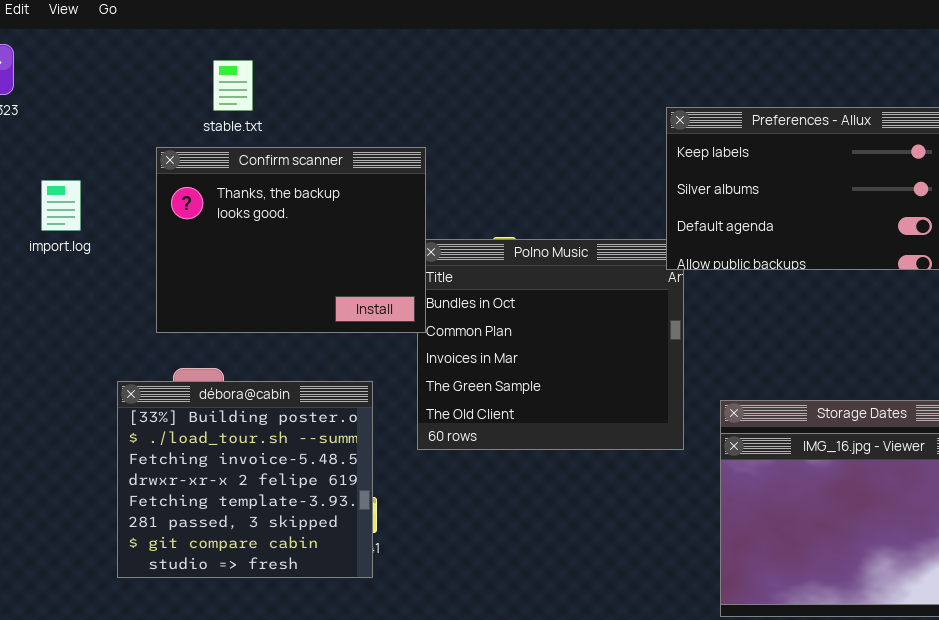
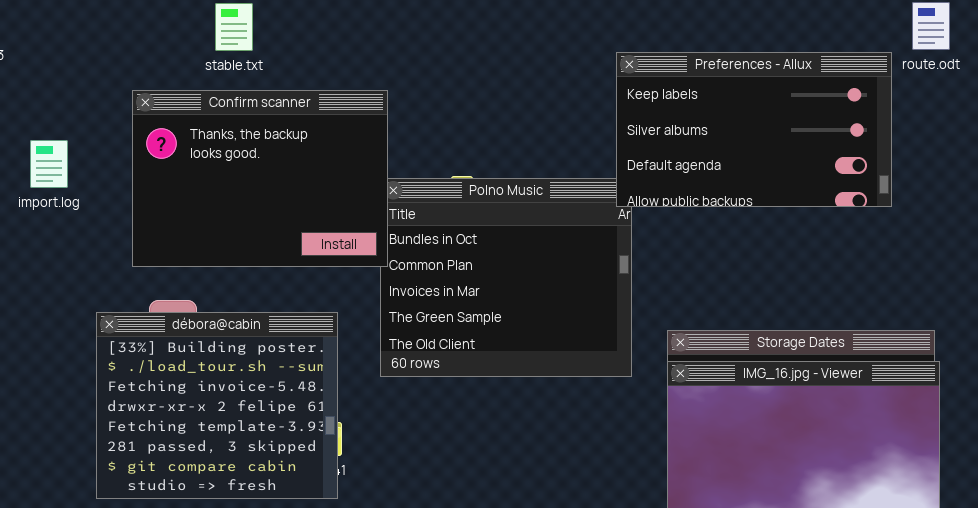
stable.txt: [213,60,253,111] -> [215,3,253,51], moved
import.log: [41,180,81,231] -> [30,140,68,188], moved

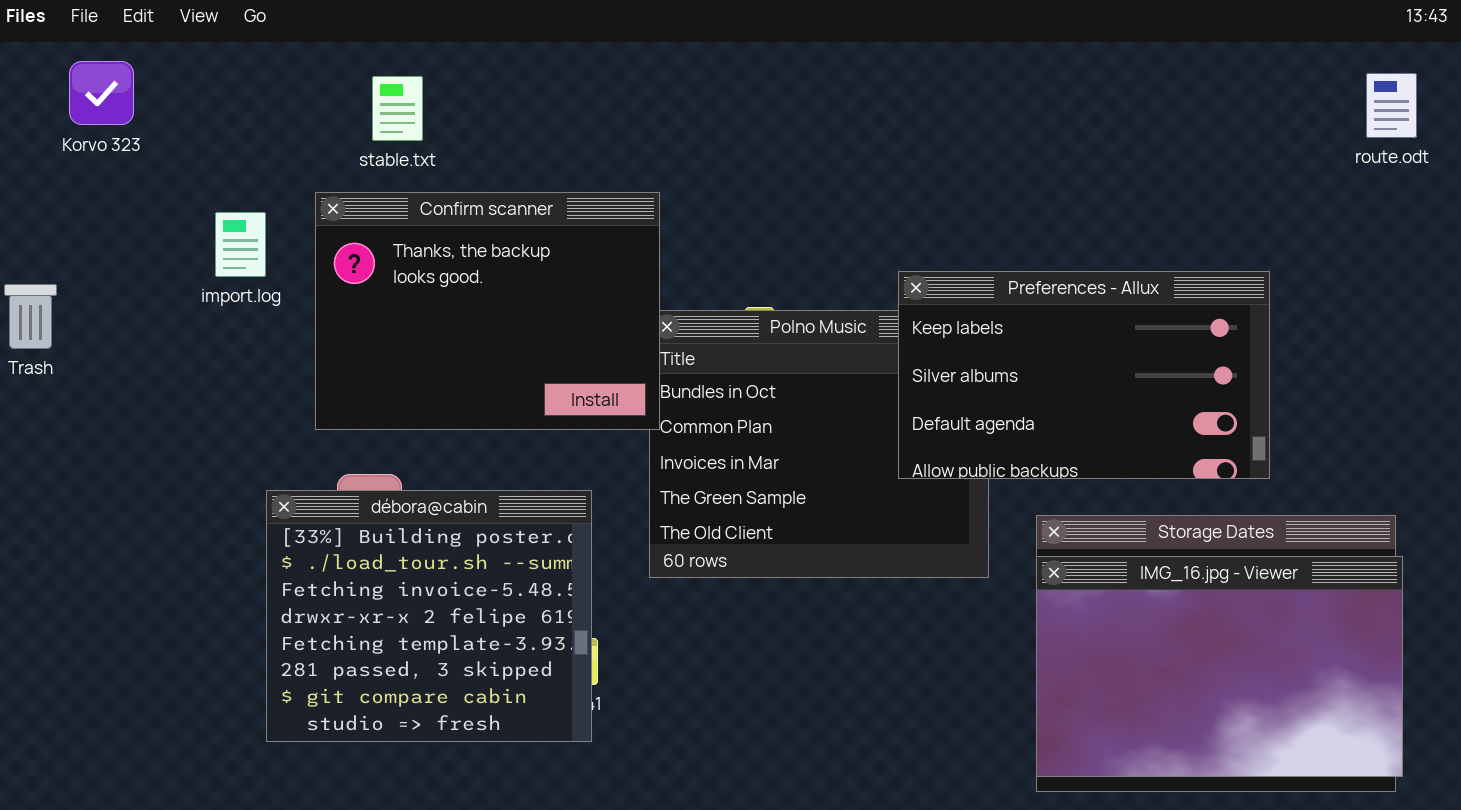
stable.txt: [215,3,253,51] -> [372,76,423,141], moved
Preferences - Allux: [616,52,892,207] -> [898,271,1270,479], moved
import.log: [30,140,68,188] -> [215,212,266,277], moved

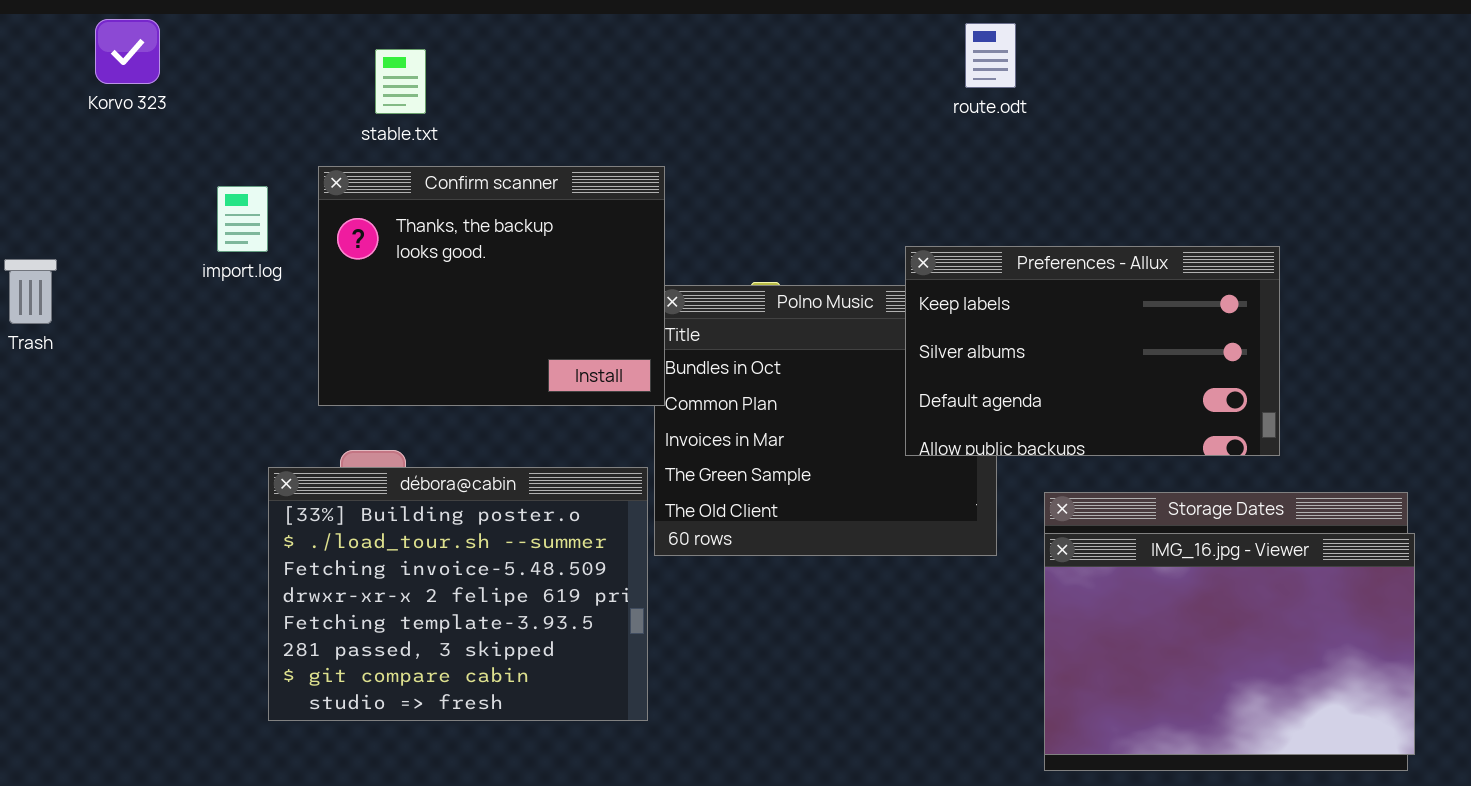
Korvo 323: [69,61,134,125] -> [95,19,160,84], moved
route.odt: [1366,73,1417,138] -> [965,23,1016,88], moved
débora@cabin: [266,490,592,742] -> [268,467,648,721], resized

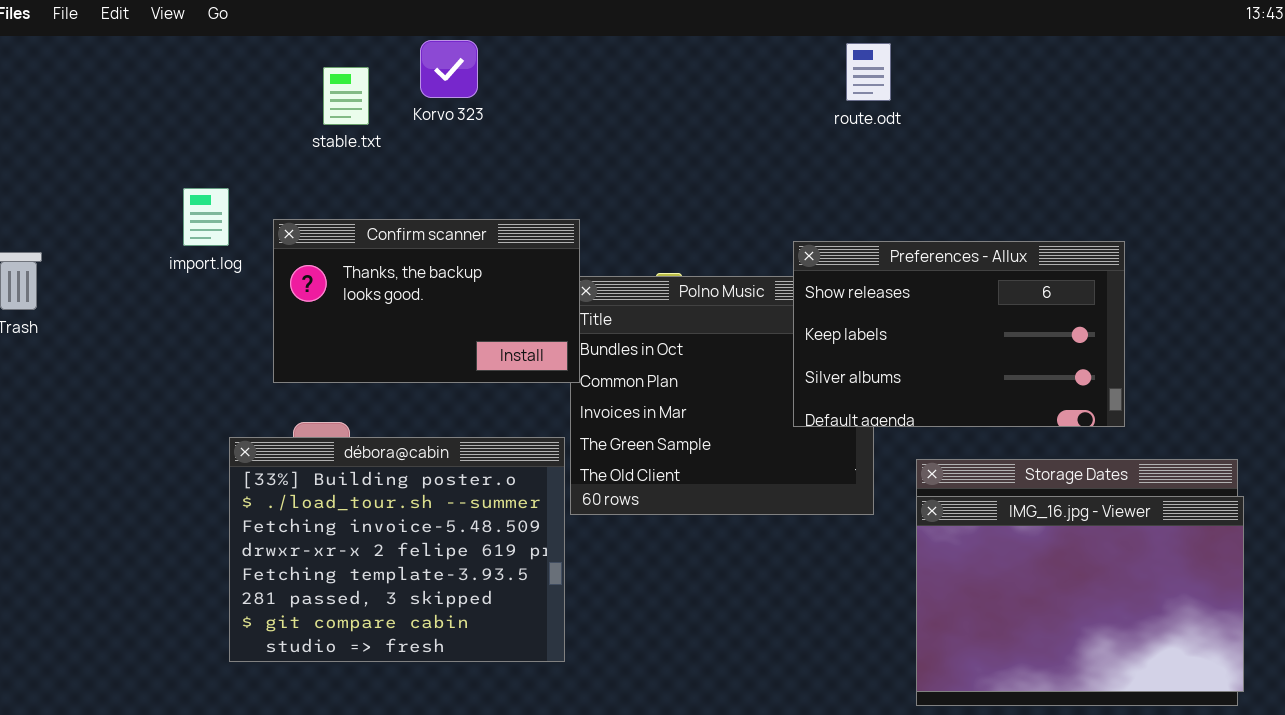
Korvo 323: [95,19,160,84] -> [420,40,478,98], moved
Confirm scanner: [318,166,665,406] -> [273,219,580,383], resized
Preferences - Allux: [905,246,1280,456] -> [793,241,1125,427], scrolled up 1 row

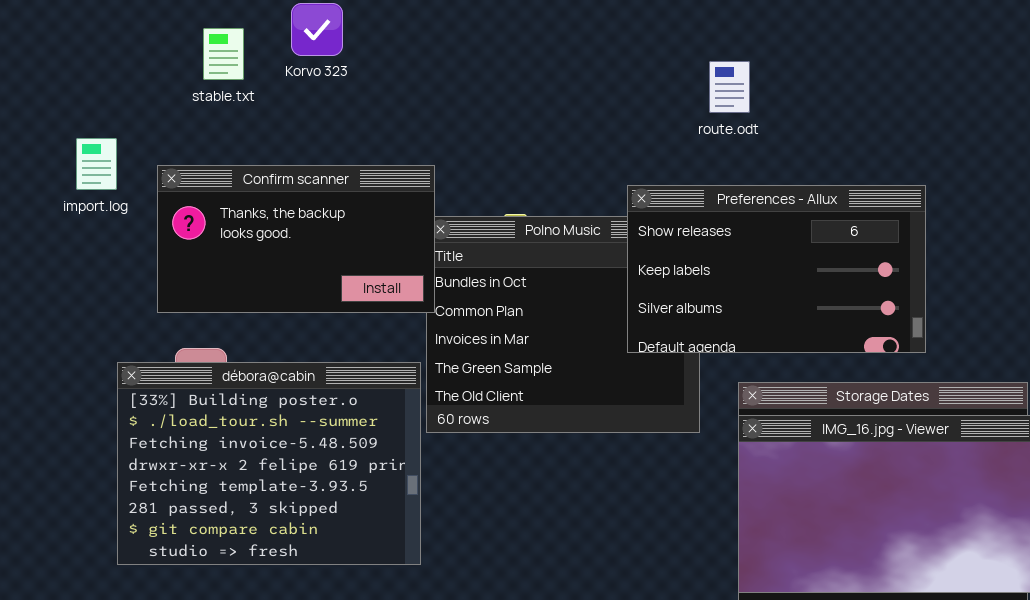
route.odt: [846,43,891,101] -> [709,61,750,113], moved

